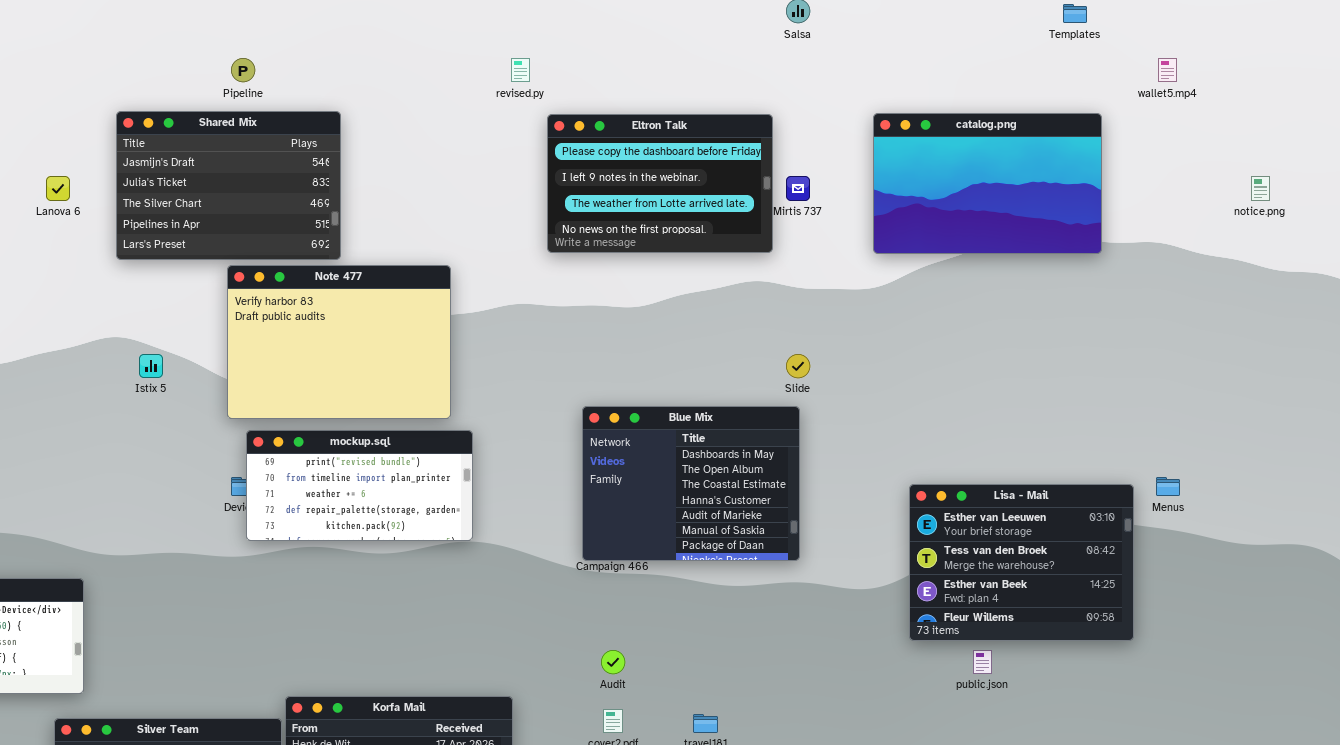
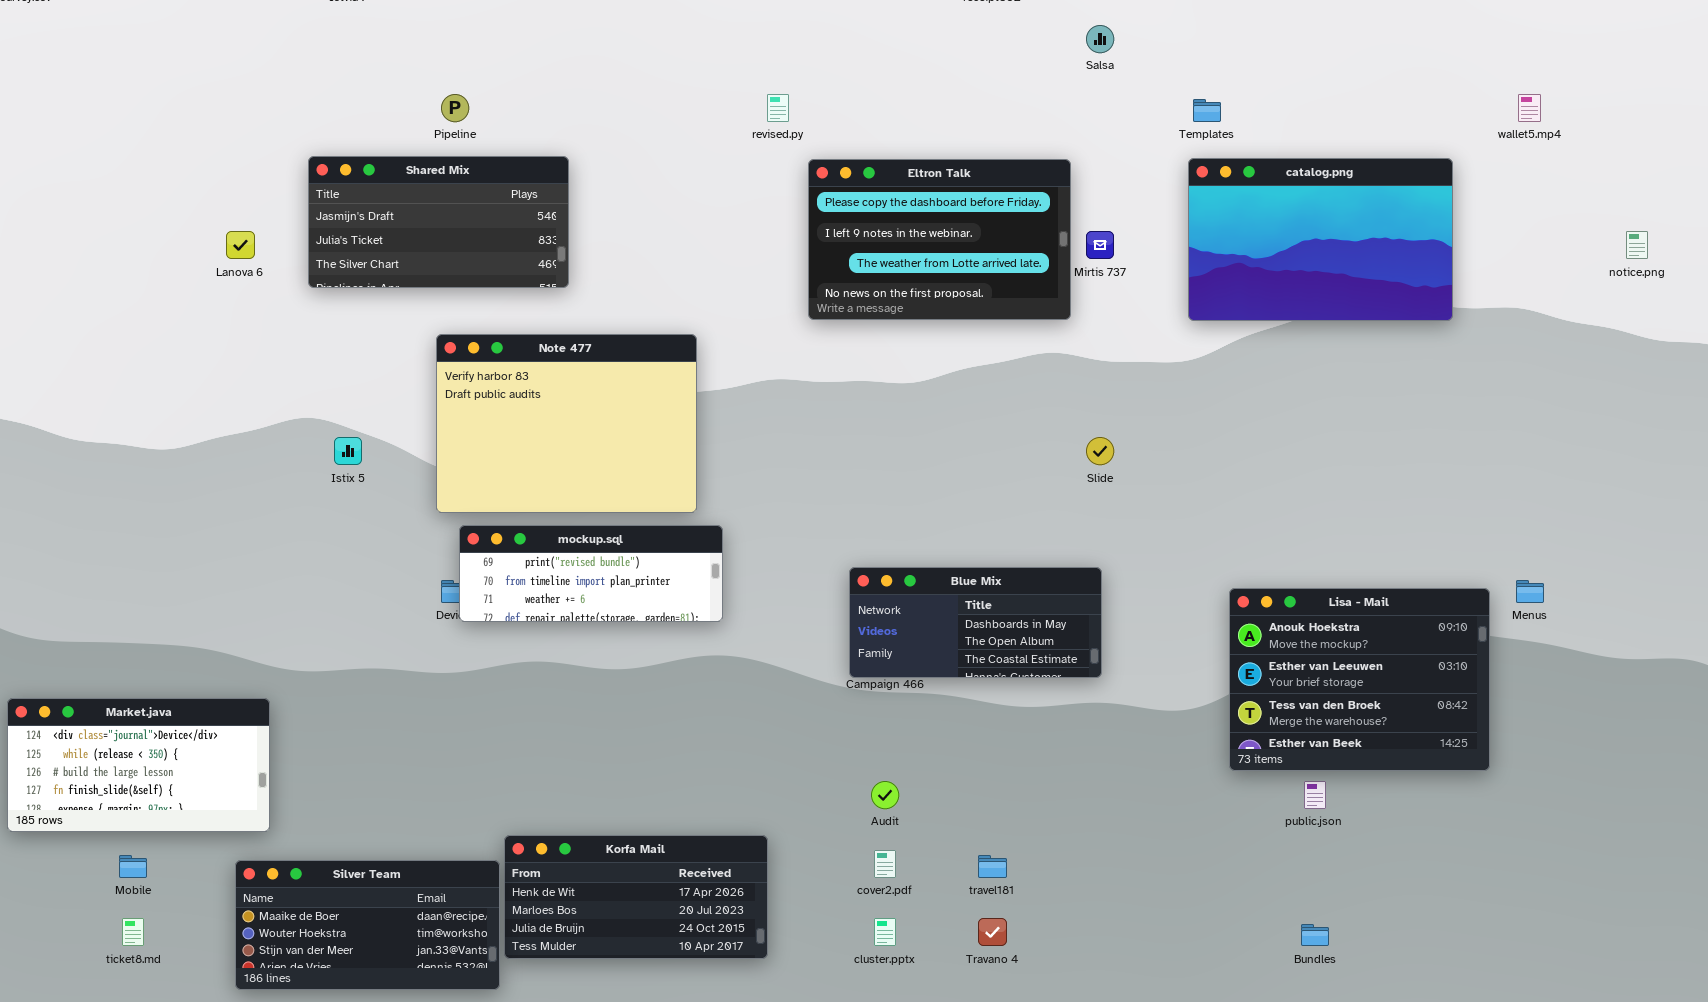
Templates: [1063,4,1087,23] -> [1193,99,1221,122], moved
Shared Mix: [116,111,341,260] -> [308,156,569,288], resized
Blue Mix: [582,406,800,561] -> [849,567,1102,678], resized
mockup.sql: [246,430,473,541] -> [459,525,723,622], resized
Lisa - Mail: [909,484,1134,641] -> [1229,588,1490,771], scrolled up 1 row

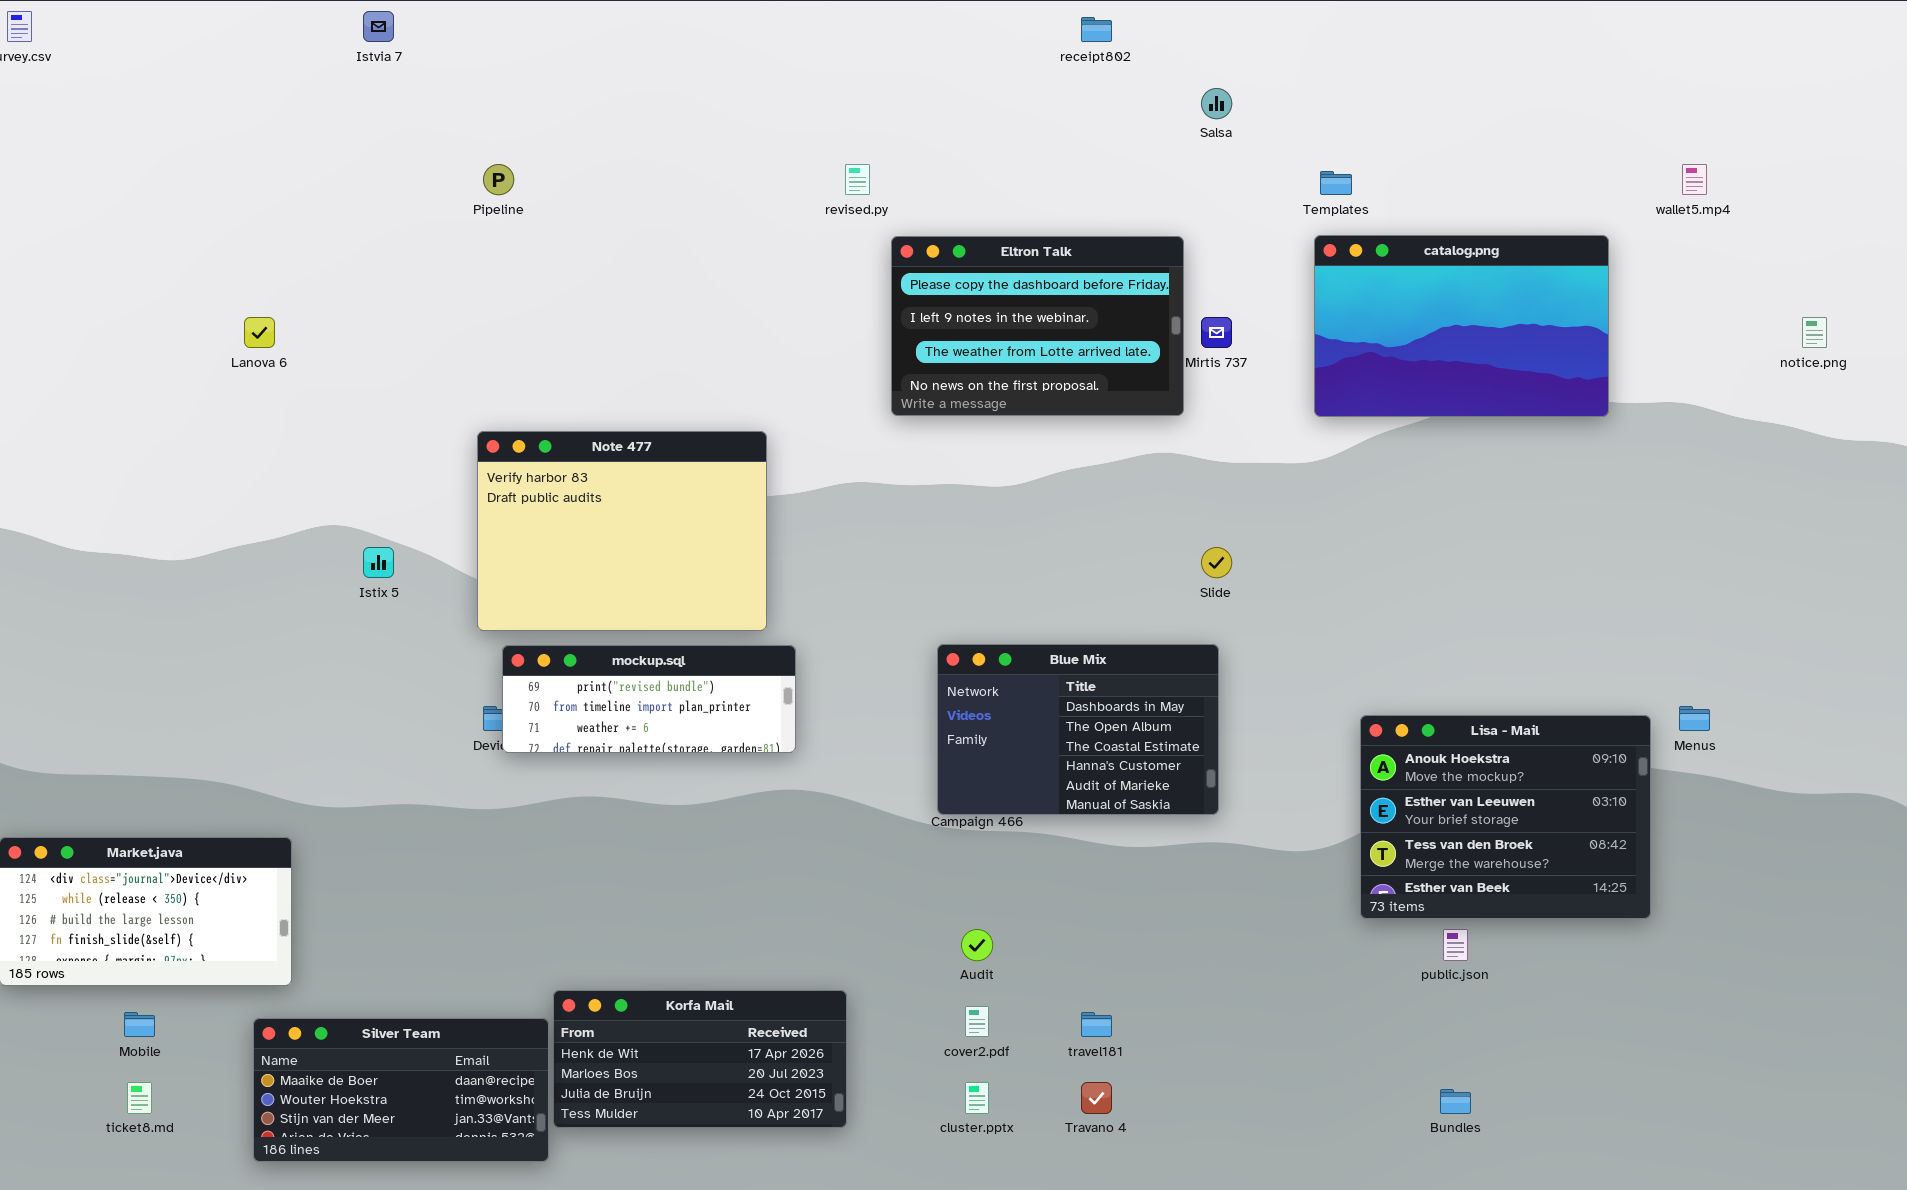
Shared Mix: [308,156,569,288] -> none, closed
Blue Mix: [849,567,1102,678] -> [937,644,1219,815], resized

